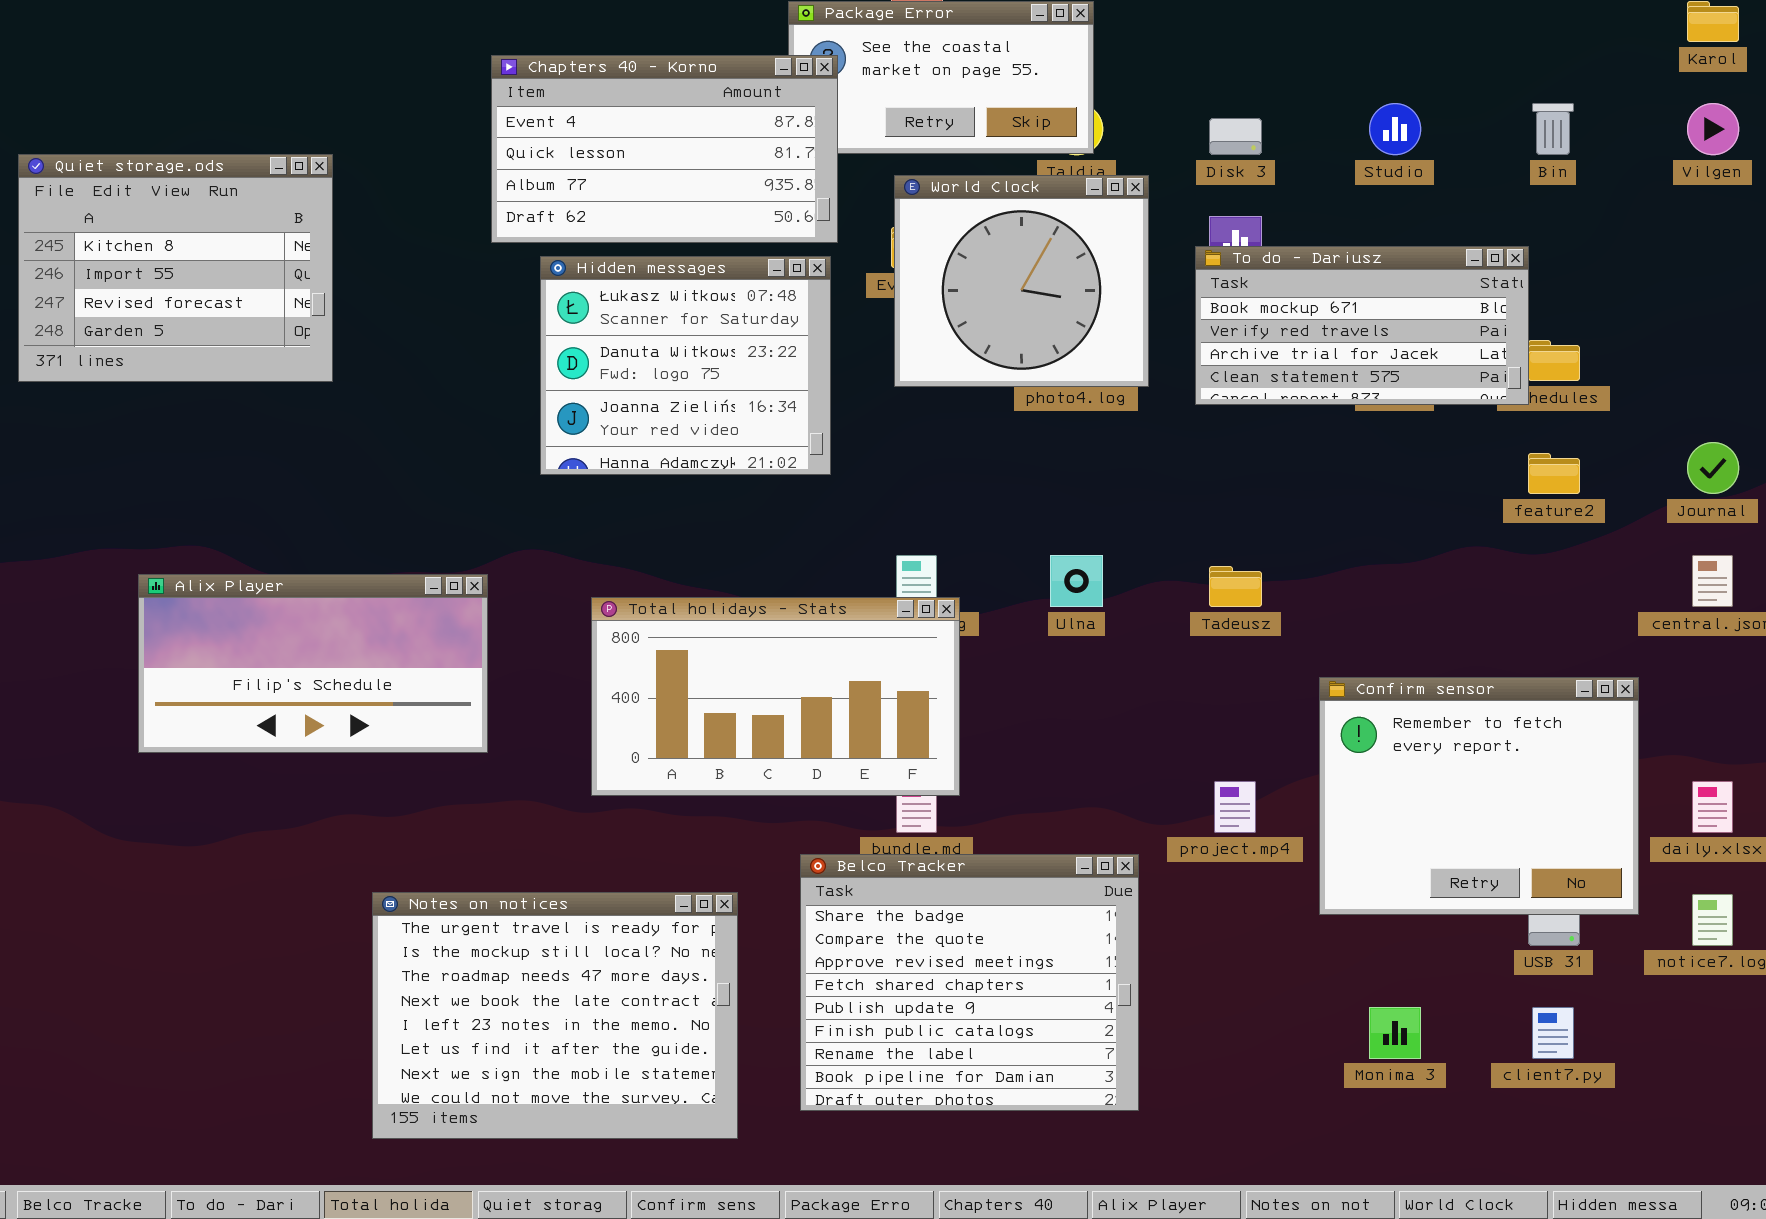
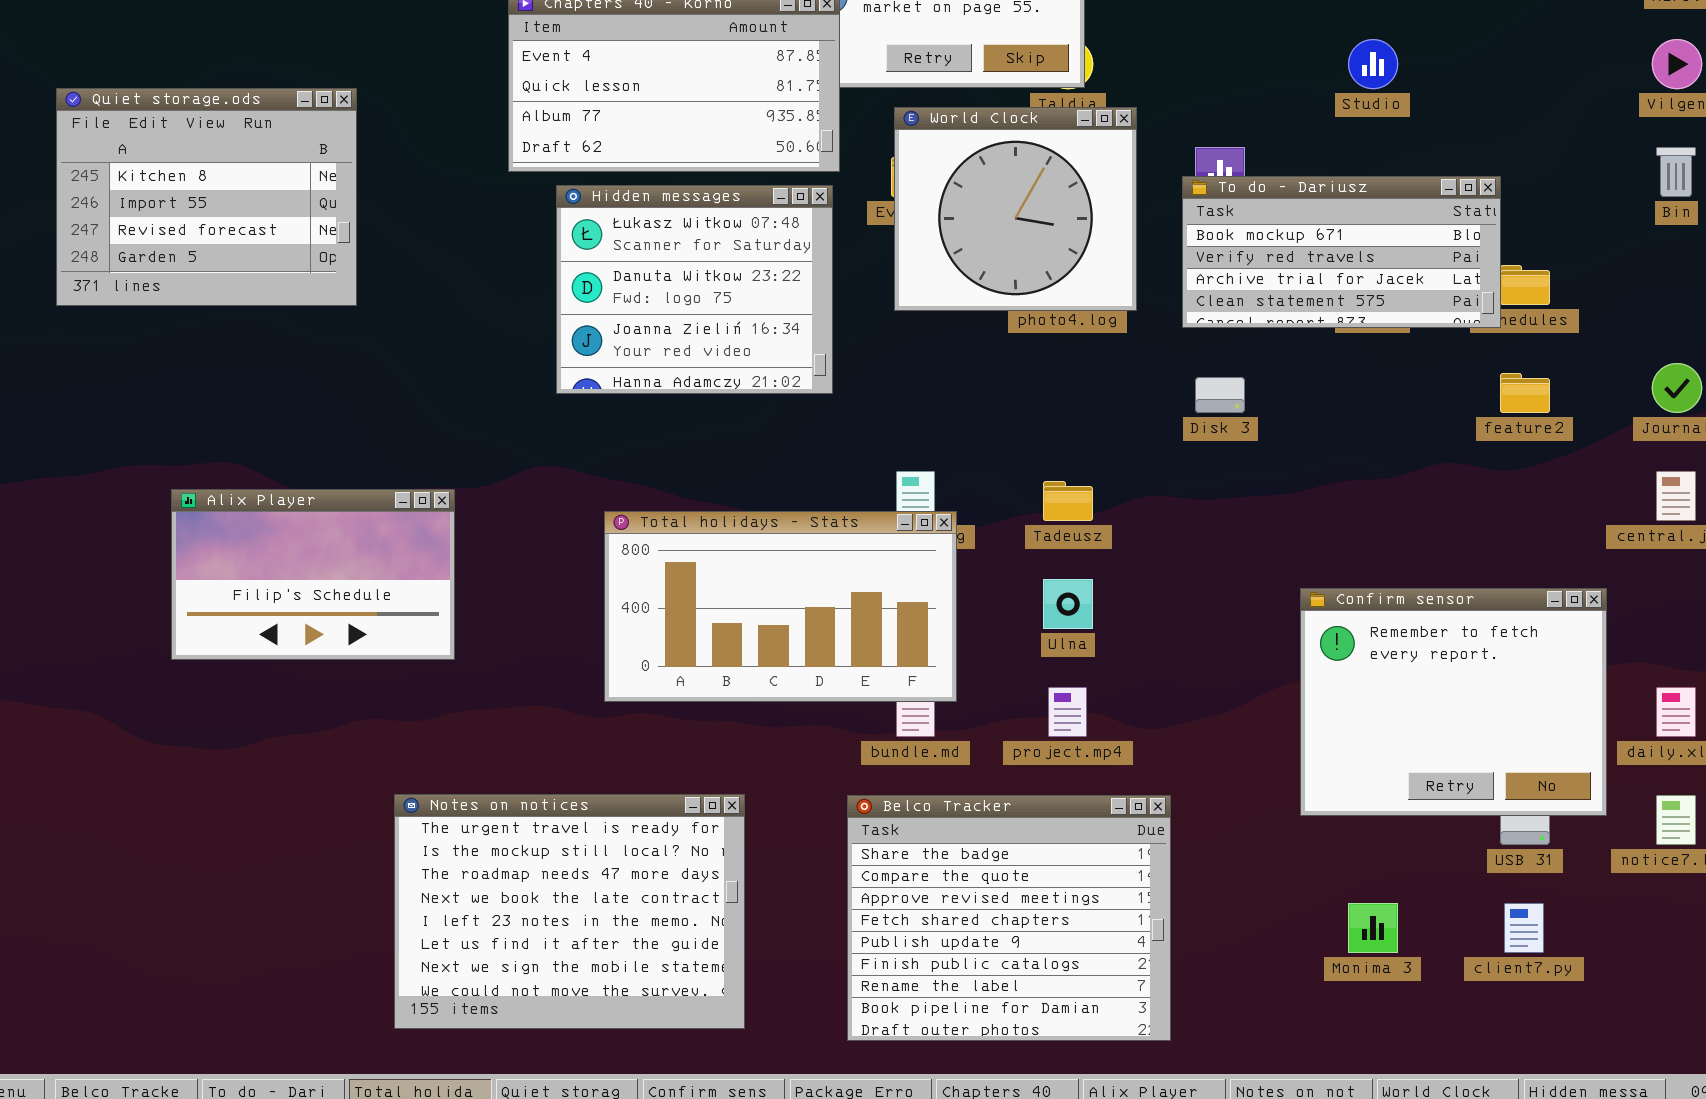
Bin: [1532,103,1574,155] -> [1656,147,1696,197], moved
Disk 3: [1209,118,1262,155] -> [1195,377,1245,413], moved
Ulna: [1050,555,1103,607] -> [1043,579,1093,629], moved
Tadeusz: [1209,566,1262,607] -> [1043,481,1093,521], moved
Alix Player: [138,574,488,753] -> [171,489,455,660], resized
project.mp4: [1214,781,1256,833] -> [1048,687,1087,737], moved
Belco Tracker: [800,854,1139,1111] -> [847,795,1171,1041], moved

